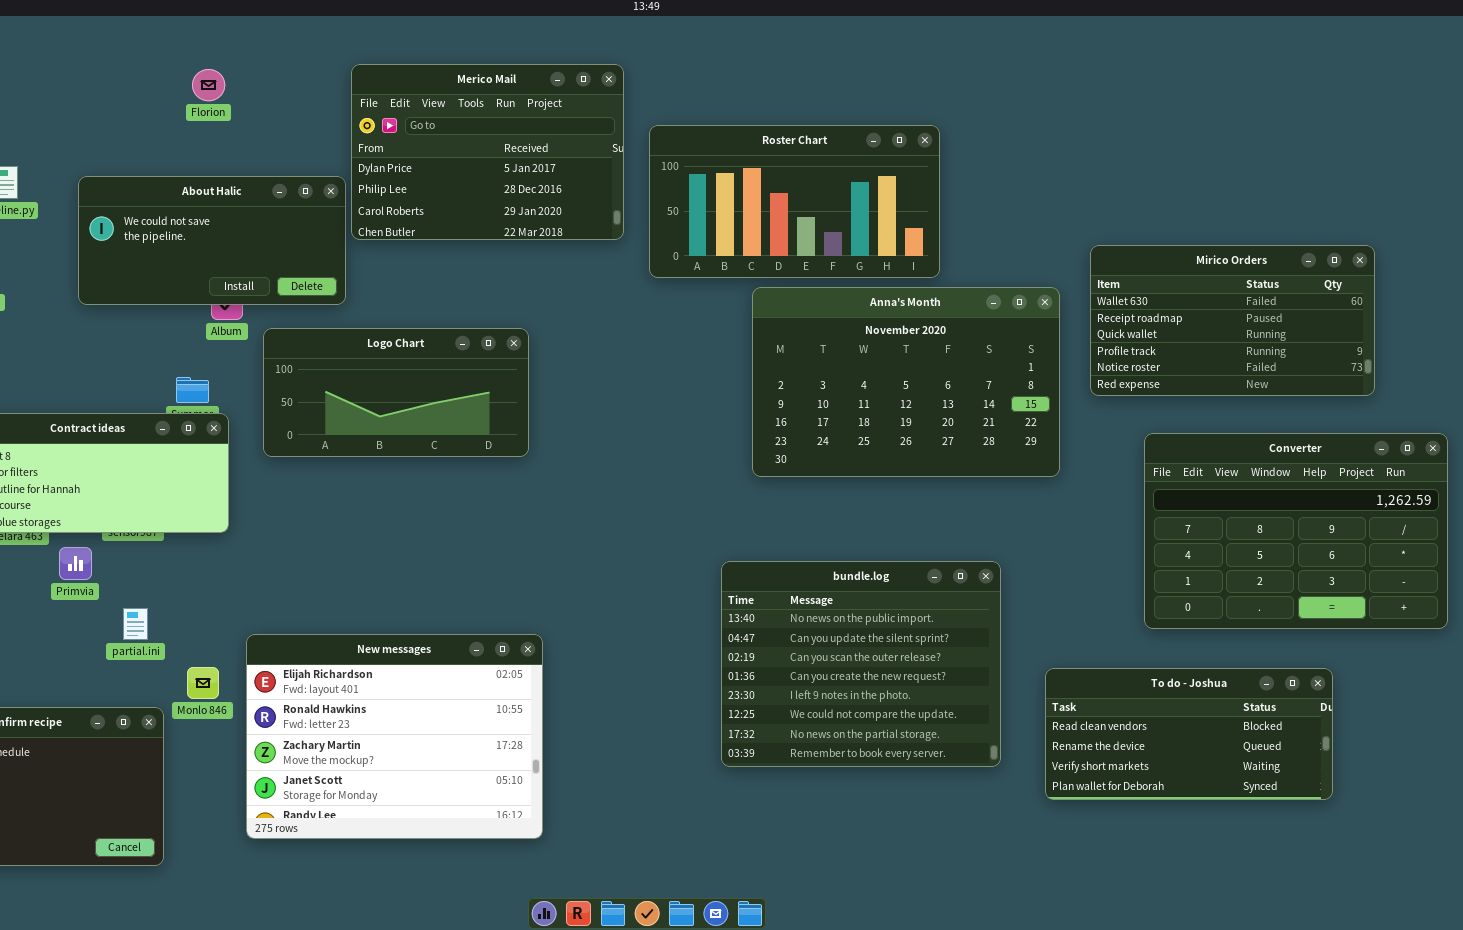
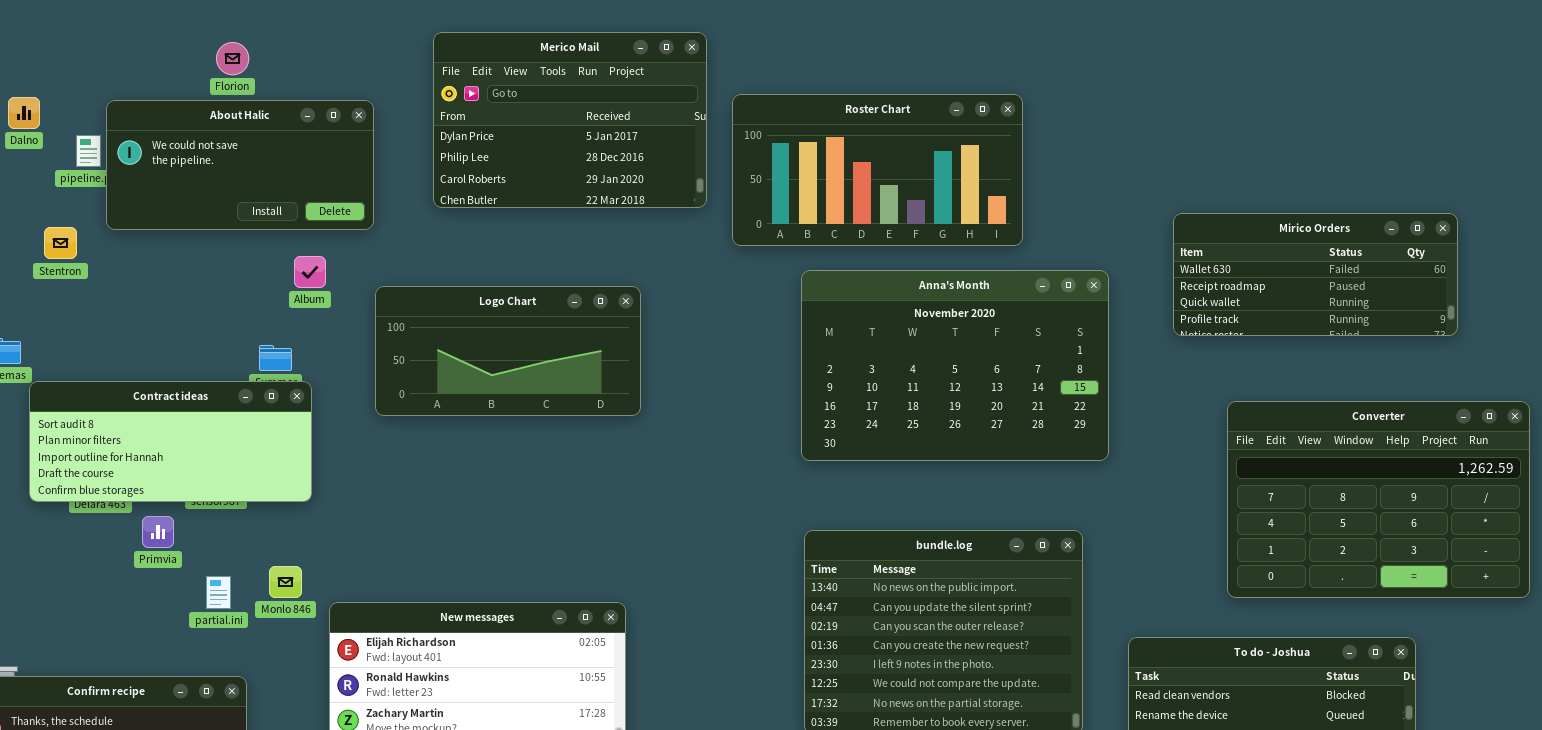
Florion: [192,69,225,101] -> [216,42,249,75], moved
About Halic: [78,176,346,305] -> [106,100,374,230], moved
Mirico Orders: [1090,245,1375,396] -> [1173,213,1458,336], resized
Anna's Month: [752,287,1060,477] -> [801,270,1109,461], moved
Logo Chart: [263,328,529,457] -> [375,286,641,416], moved
Monlo 846: [187,667,219,699] -> [269,566,302,598], moved

